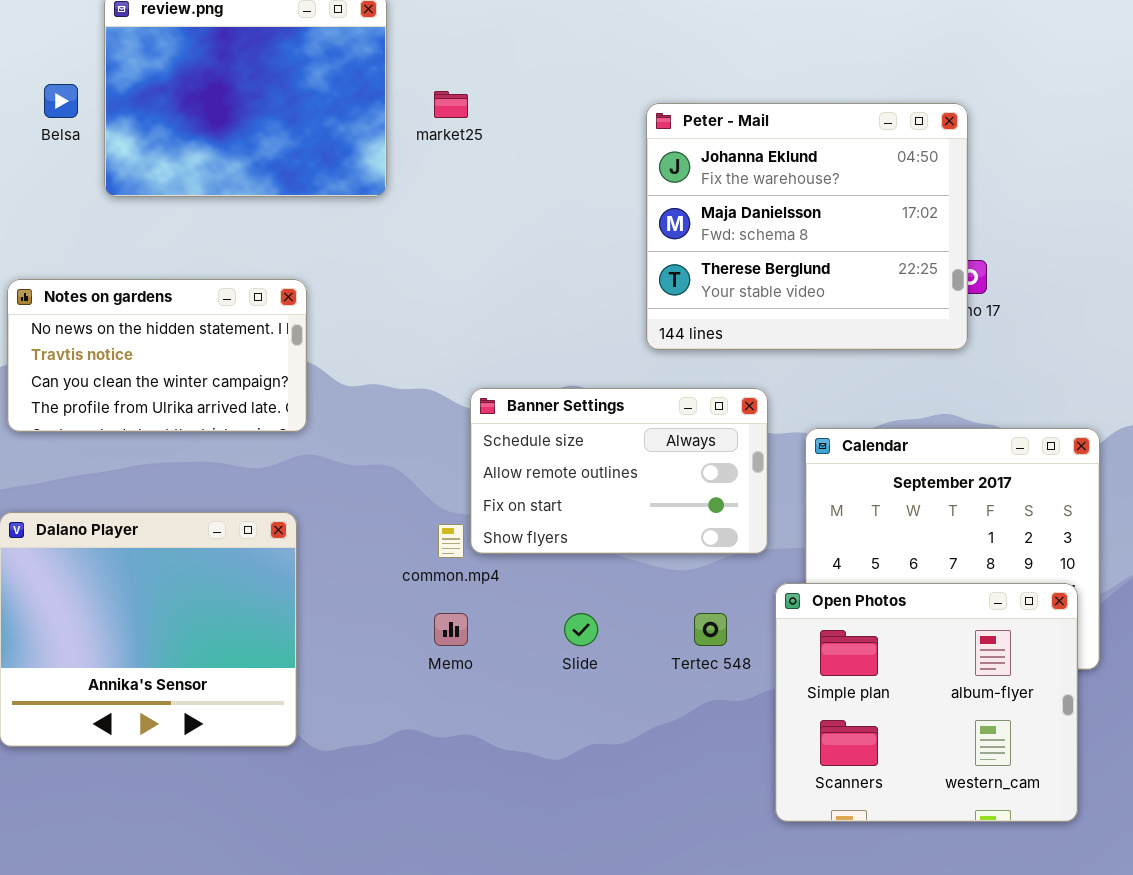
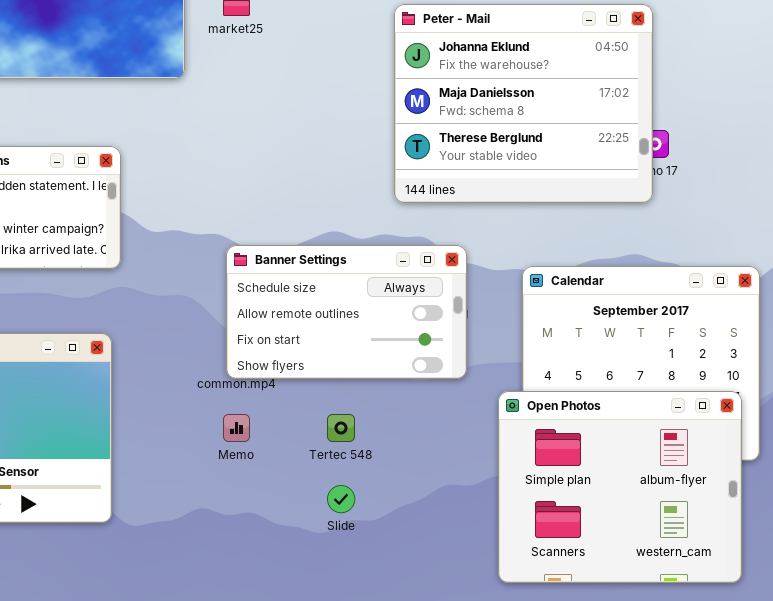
Banner Settings: [470,388,768,554] -> [226,245,467,379], moved
Slide: [564,613,598,646] -> [327,485,355,513], moved
Tertec 548: [694,613,727,646] -> [327,414,355,442], moved

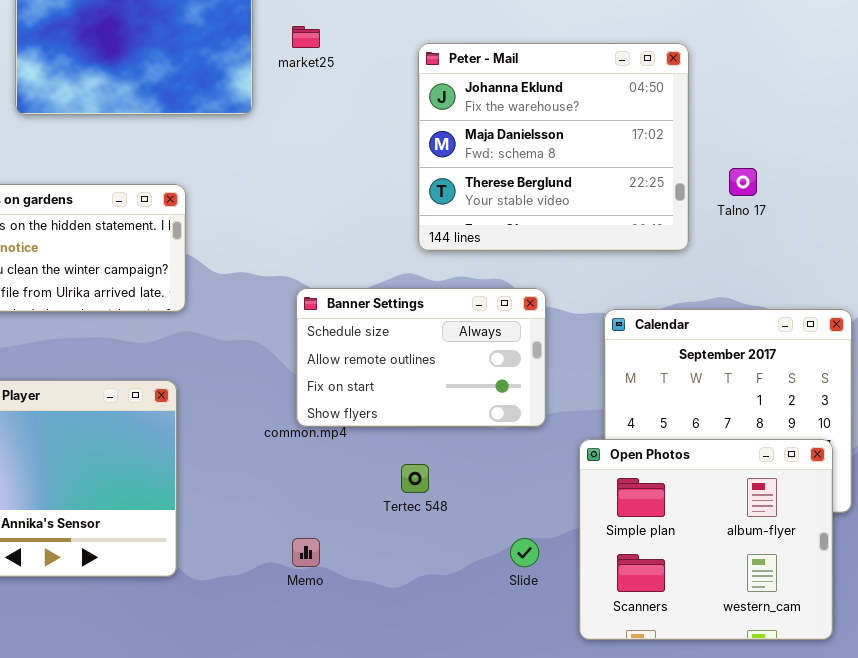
Peter - Mail: [394,4,653,203] -> [418,43,689,251], moved
Memo: [223,414,250,442] -> [292,538,320,567], moved
Slide: [327,485,355,513] -> [510,538,539,567], moved

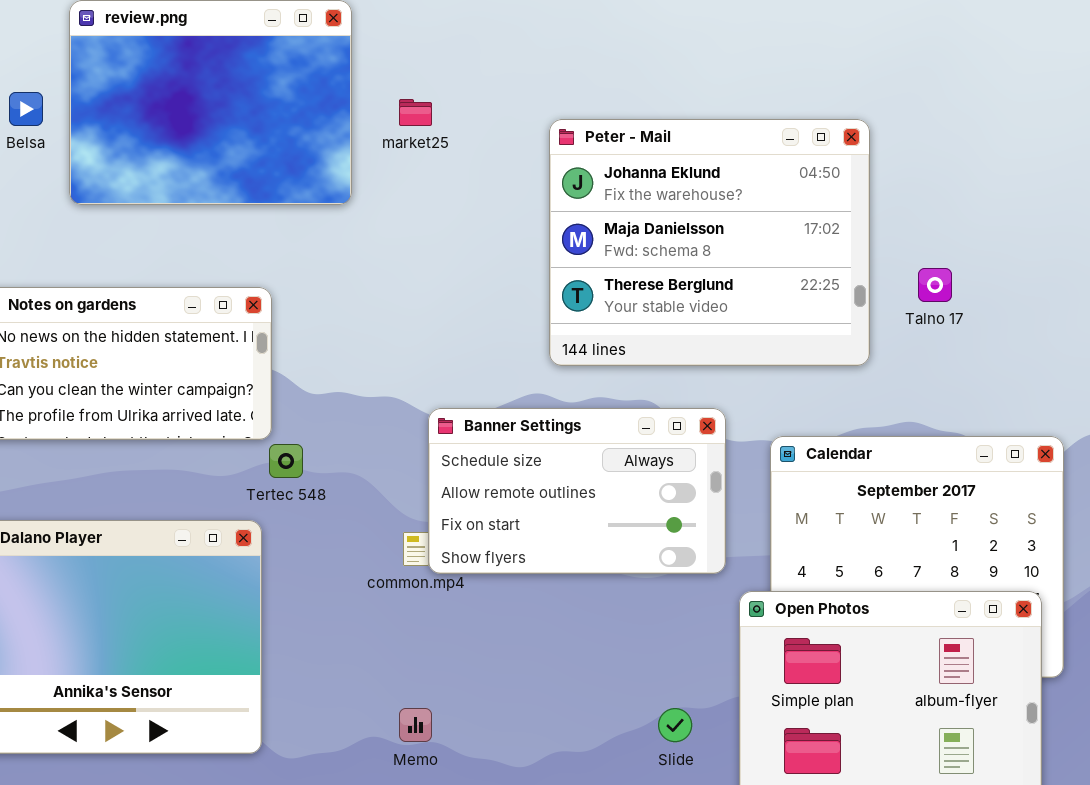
Banner Settings: [296,288,546,427] -> [428,408,726,574], moved
Tertec 548: [401,464,429,493] -> [269,444,303,478], moved

